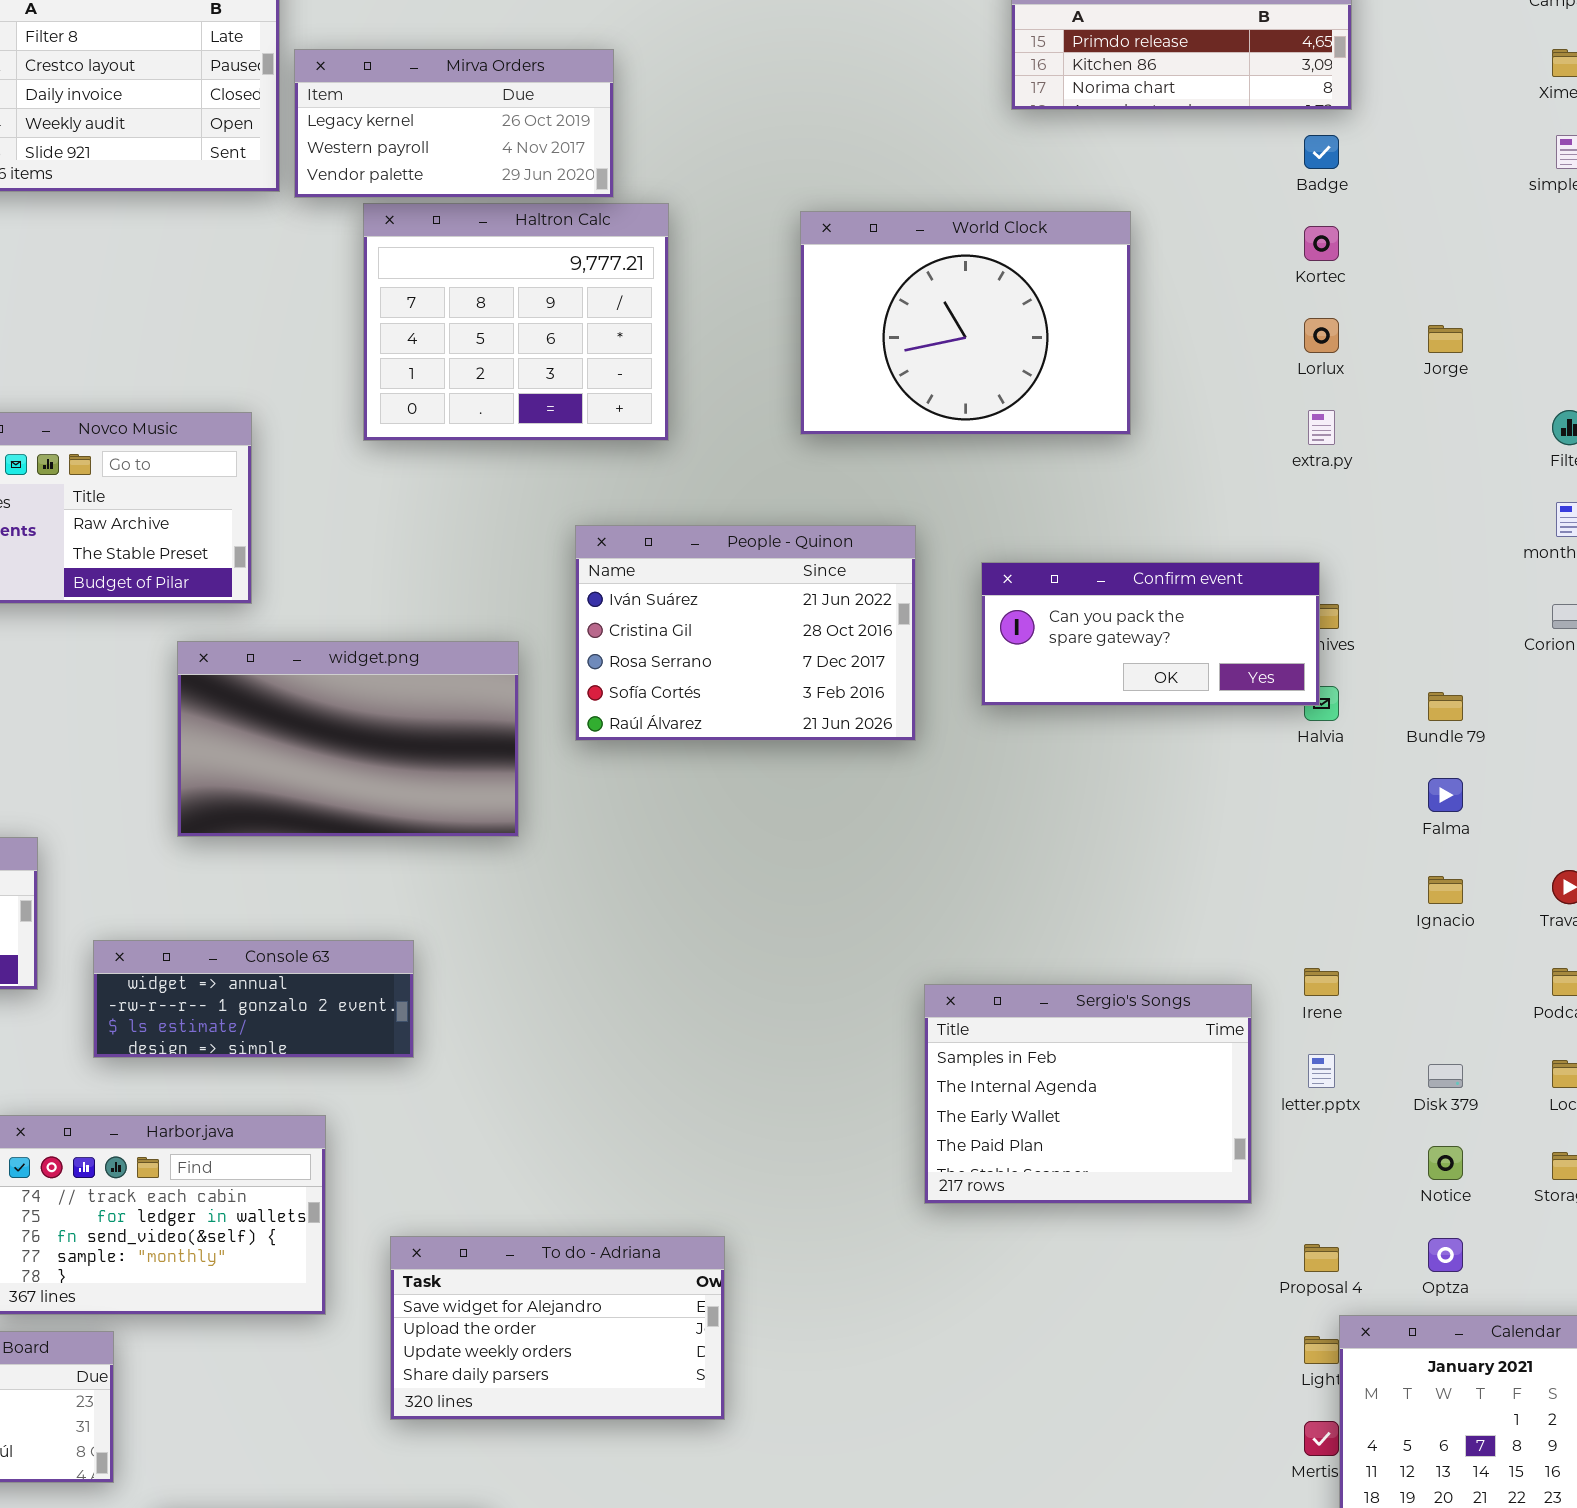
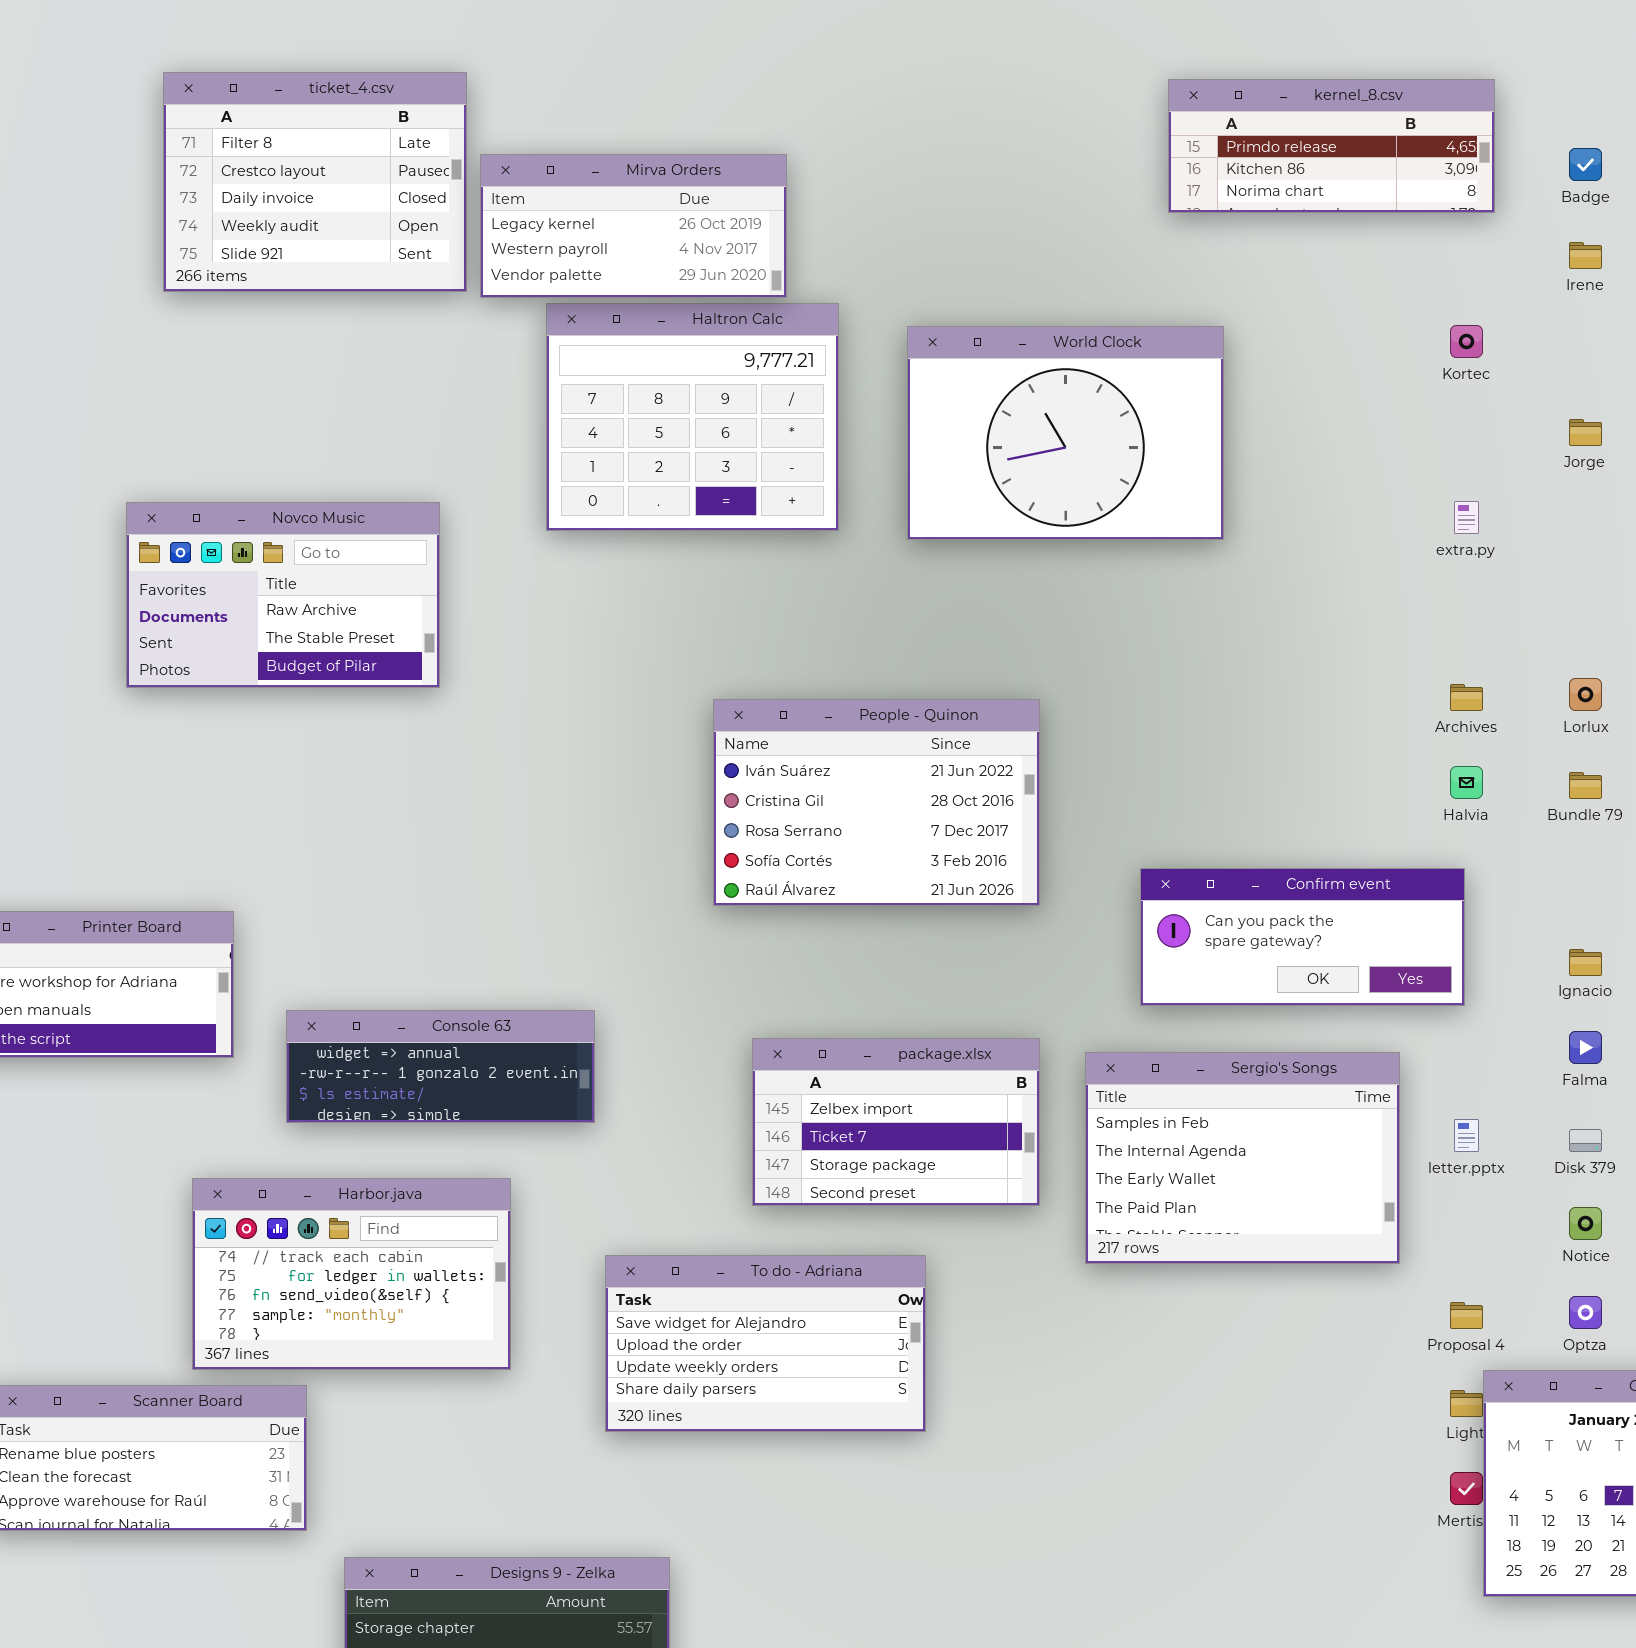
Badge: [1304,135,1339,169] -> [1569,148,1602,181], moved
World Clock: [800,211,1131,435] -> [907,326,1224,540], moved
Lorlux: [1304,318,1339,353] -> [1569,678,1602,711], moved
People - Quinon: [575,525,916,741] -> [713,699,1040,906], moved
Confirm event: [981,562,1320,706] -> [1140,868,1465,1006], moved
widget.png: [177,641,519,837] -> none, closed
Falma: [1428,778,1463,812] -> [1569,1031,1602,1064], moved
Irene: [1304,968,1339,996] -> [1569,242,1602,269], moved
package.xlsx: none -> [752,1038,1040,1206], opened
To do - Adriana: [390,1236,725,1420] -> [605,1255,926,1432], moved

